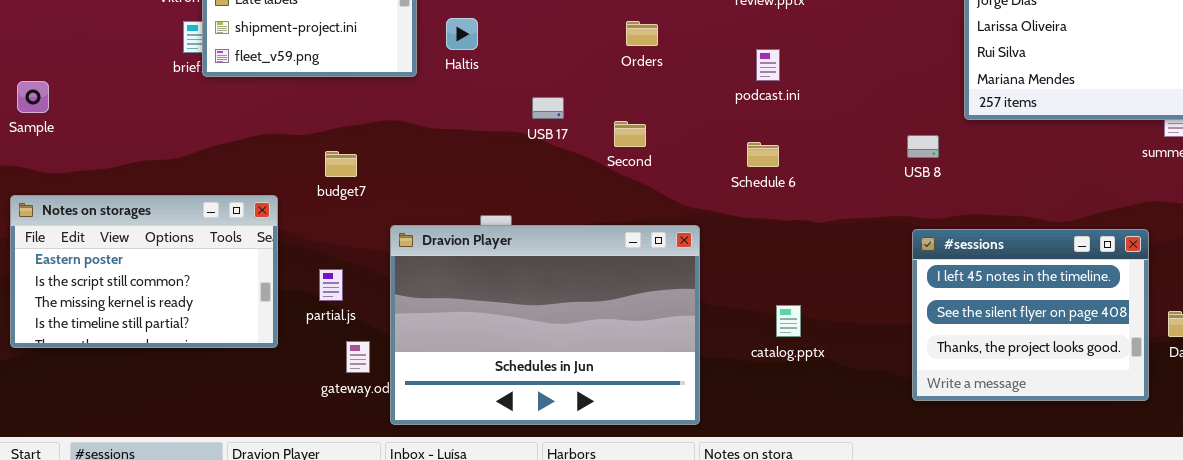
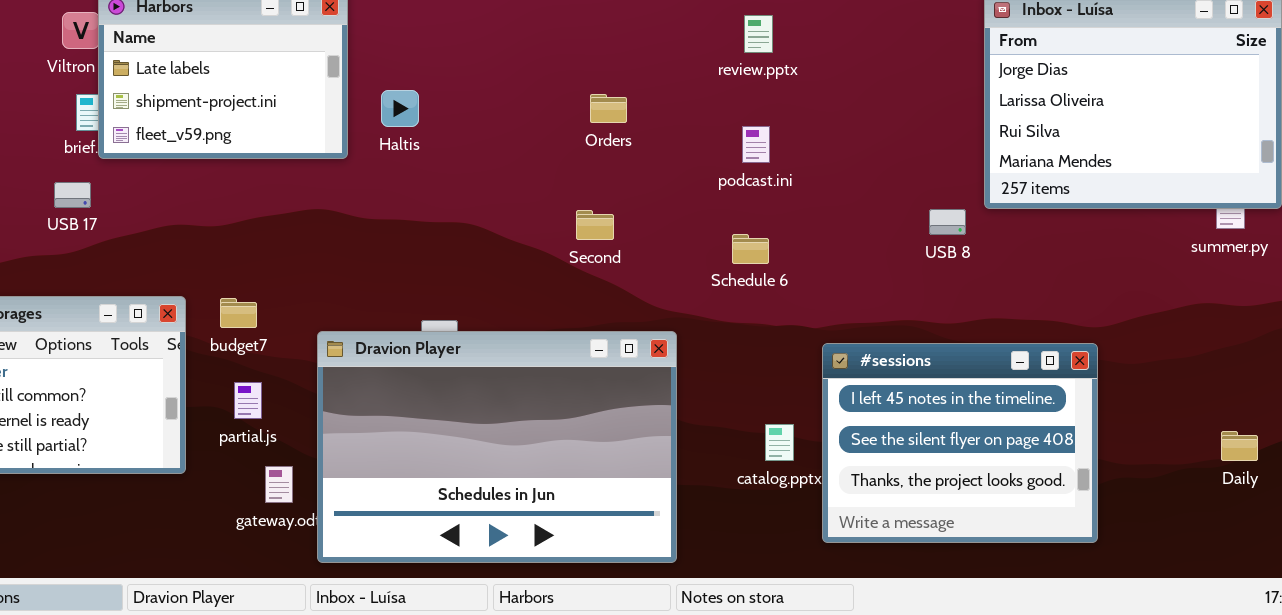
USB 17: [532,97,564,119] -> [54,182,91,208], moved
USB 8: [907,135,939,158] -> [929,209,966,235], moved
budget7: [325,151,357,177] -> [220,298,257,328], moved
#sessions: [912,229,1149,401] -> [822,343,1098,543], moved

